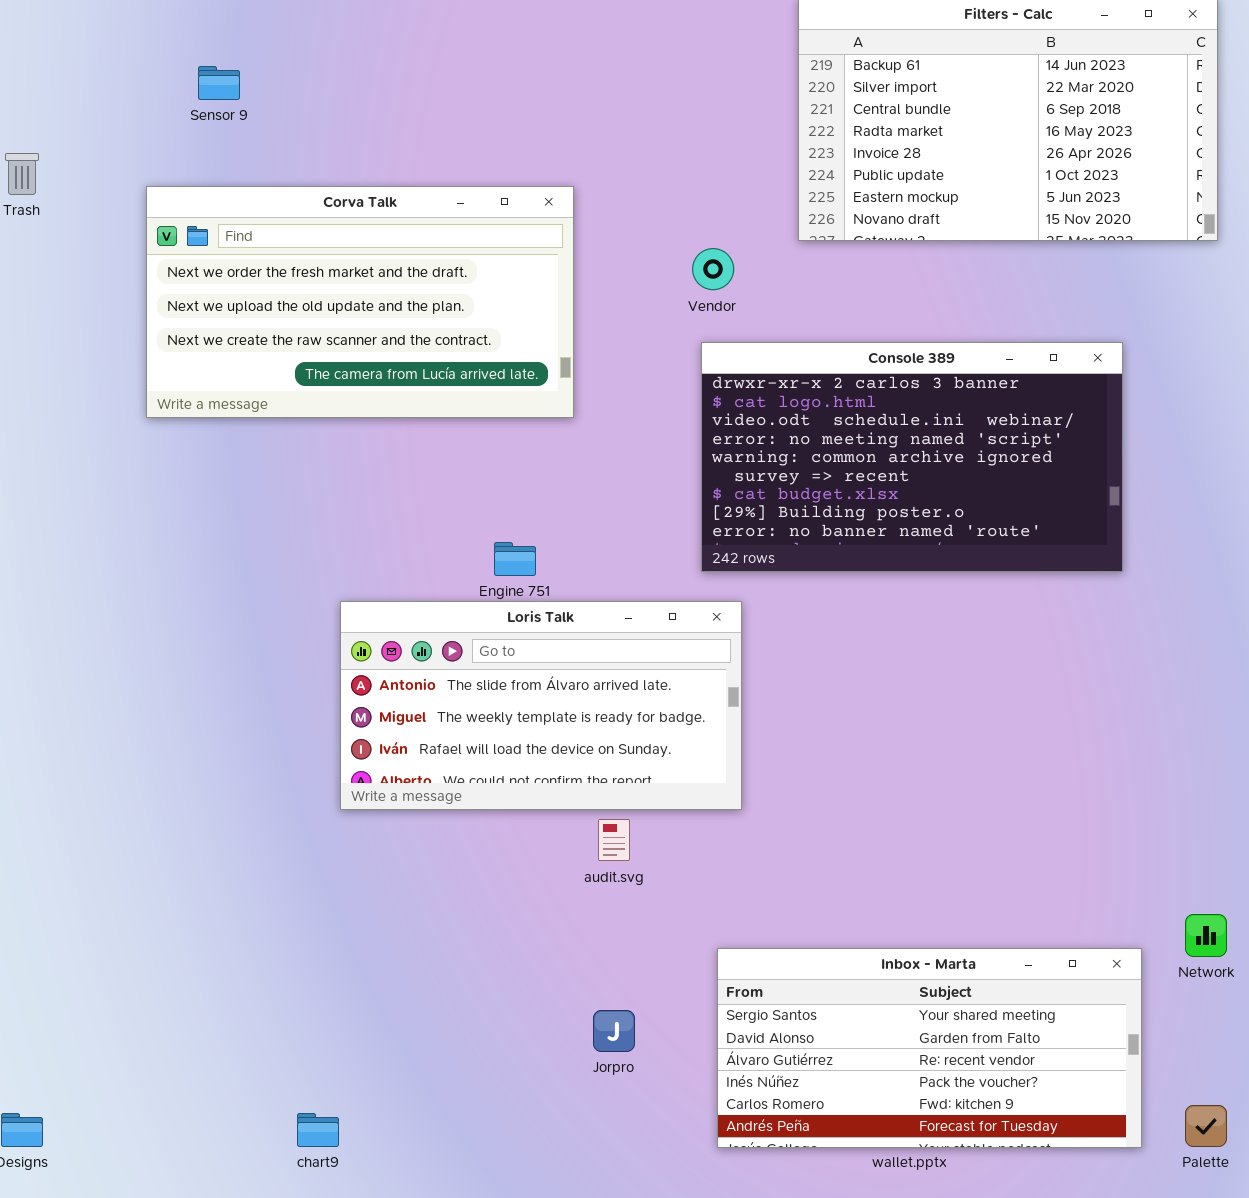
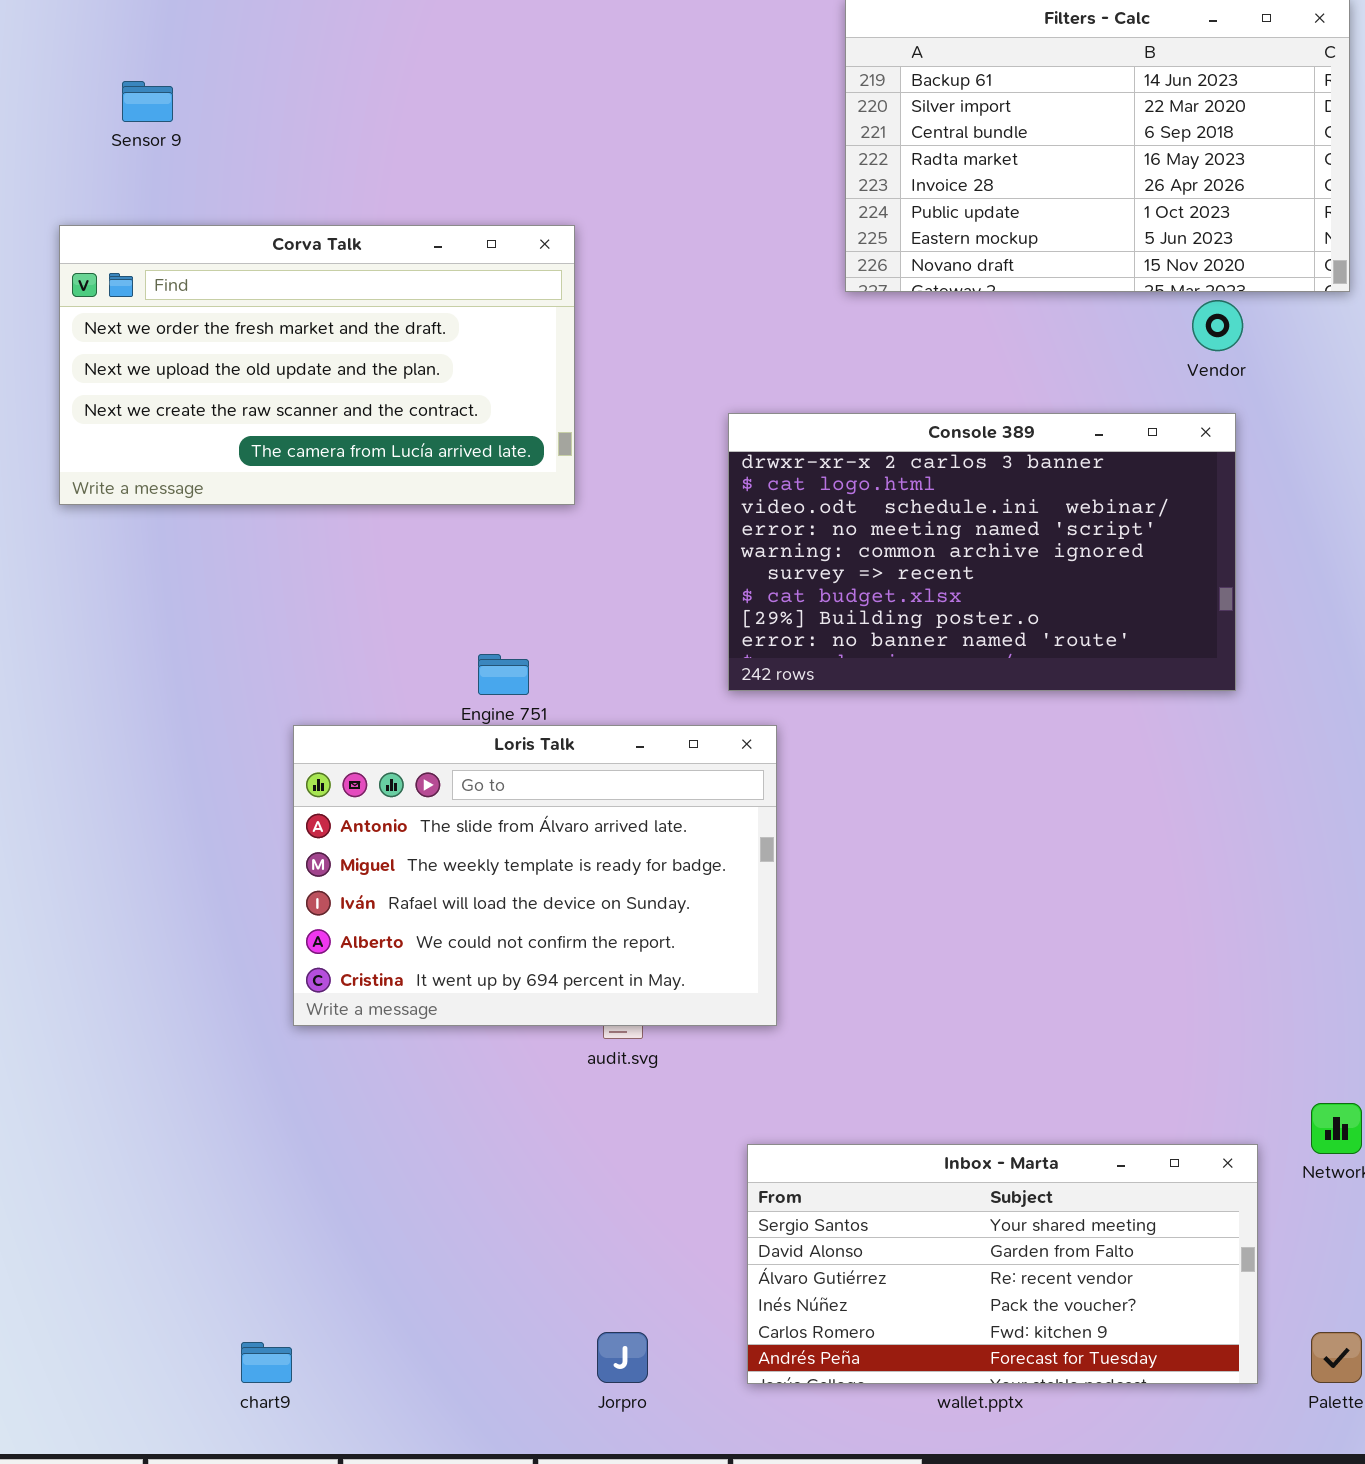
Vendor: [692,248,734,290] -> [1192,300,1243,351], moved
Loris Talk: [340,601,742,810] -> [293,725,777,1026], resized
Jorpro: [593,1010,635,1052] -> [597,1332,648,1383], moved

